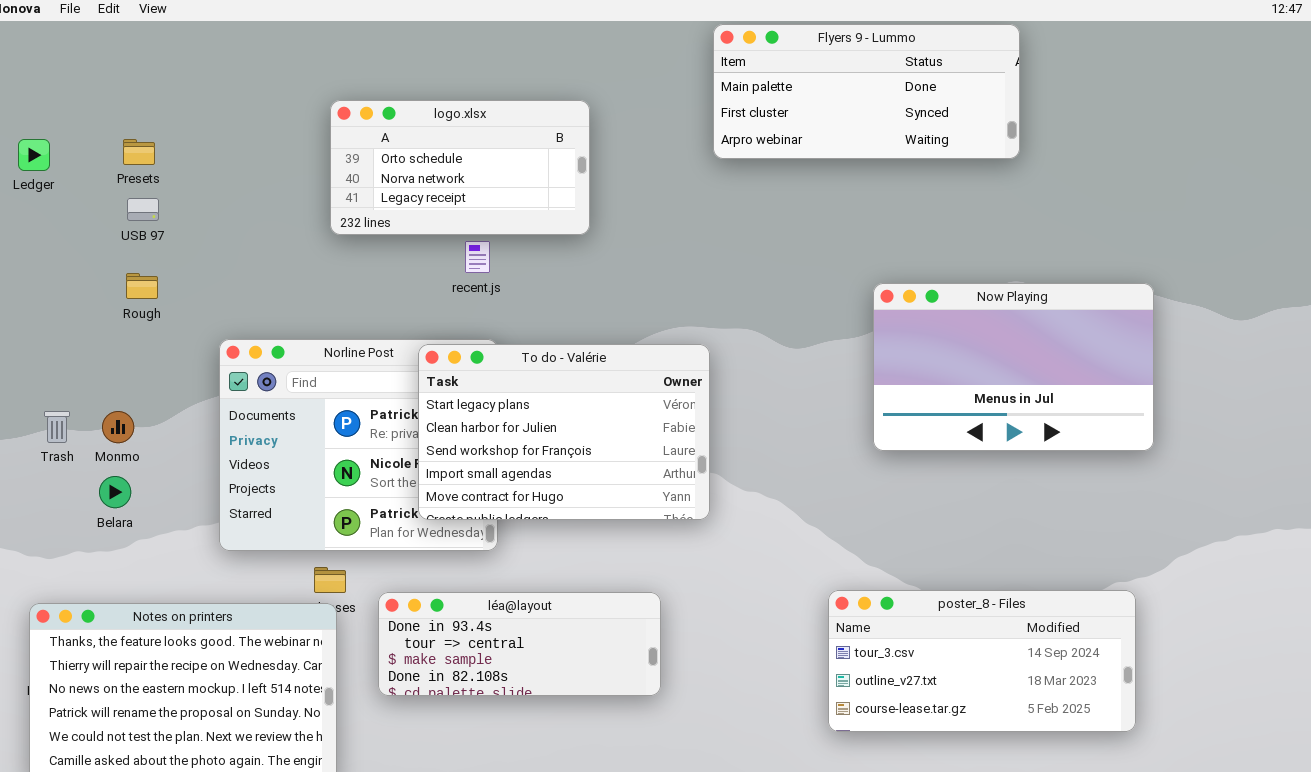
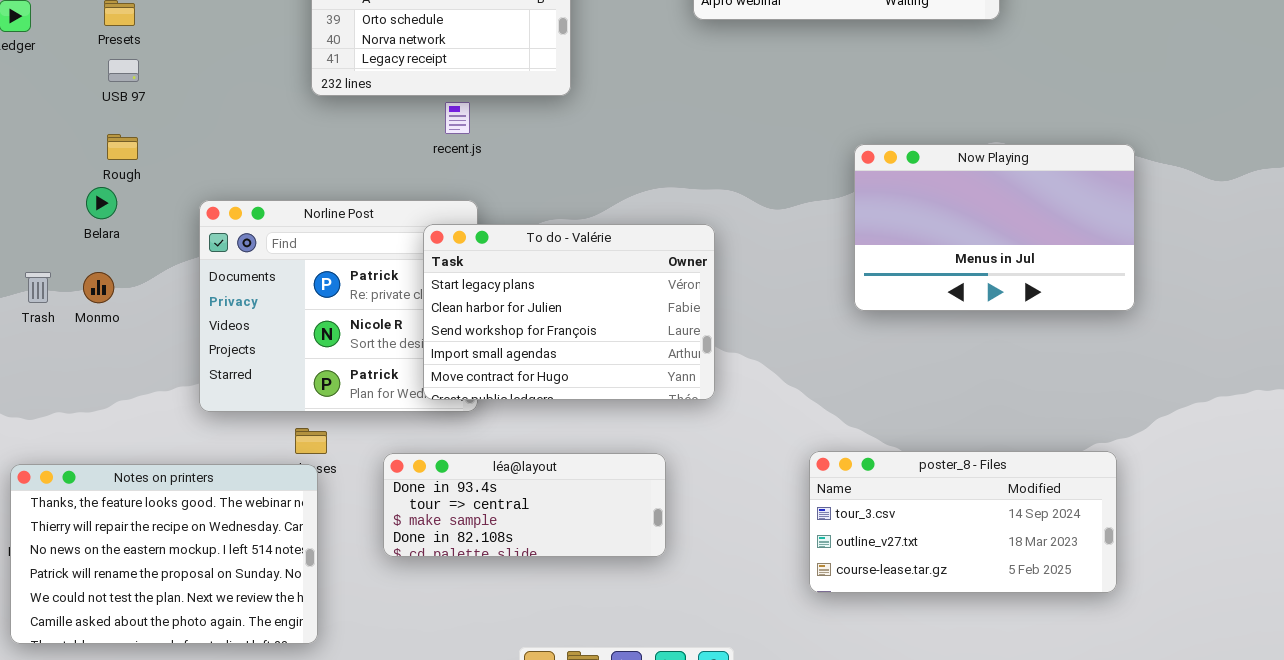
To do - Valérie: [418,344,710,520] -> [423,224,715,400], moved
Belara: [99,476,131,508] -> [86,187,117,219], moved
léa@layout: [378,592,661,696] -> [383,453,666,557], moved

